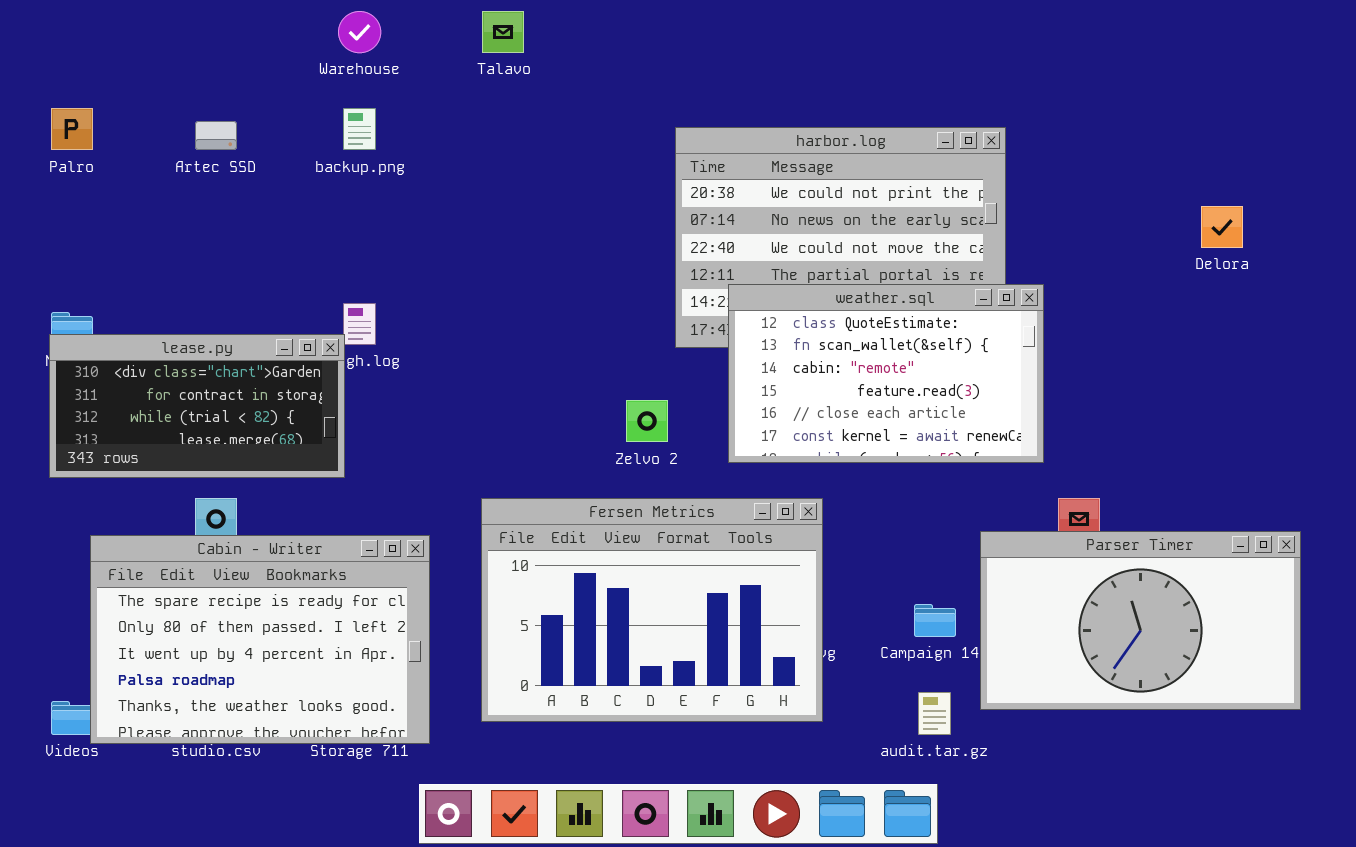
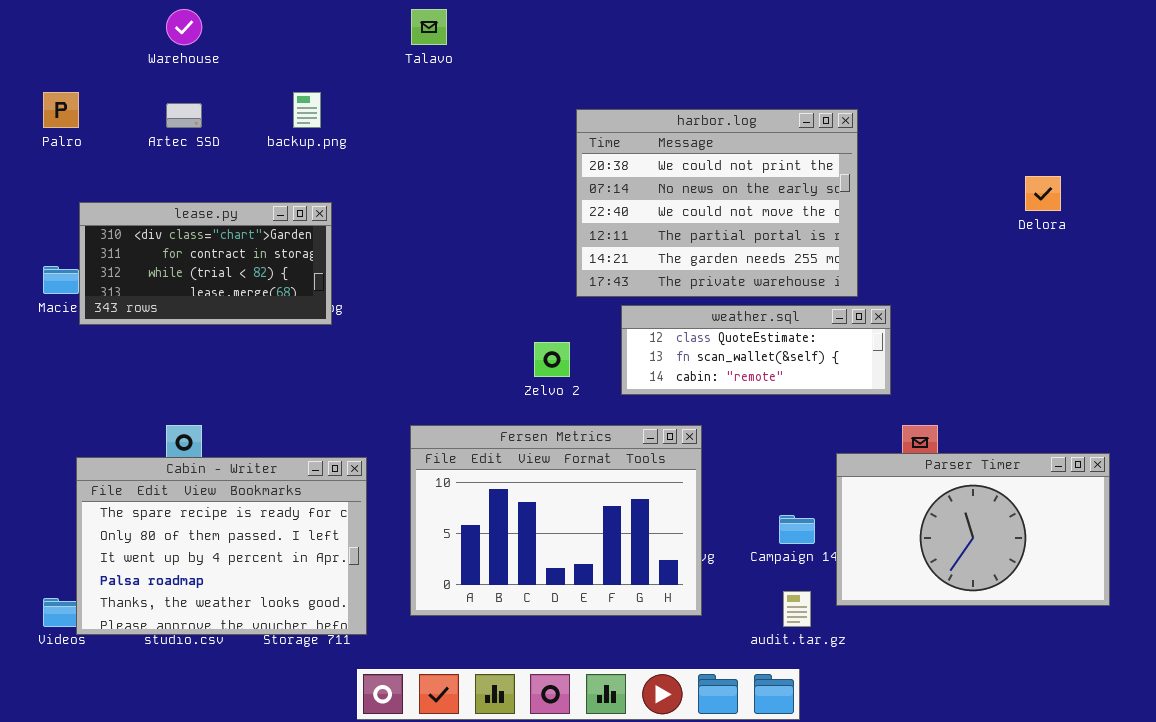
Warehouse: [338,11,381,53] -> [166,9,202,45], moved
weather.sql: [728,284,1044,463] -> [621,305,891,395], resized
lease.py: [49,334,345,478] -> [79,202,332,325], moved

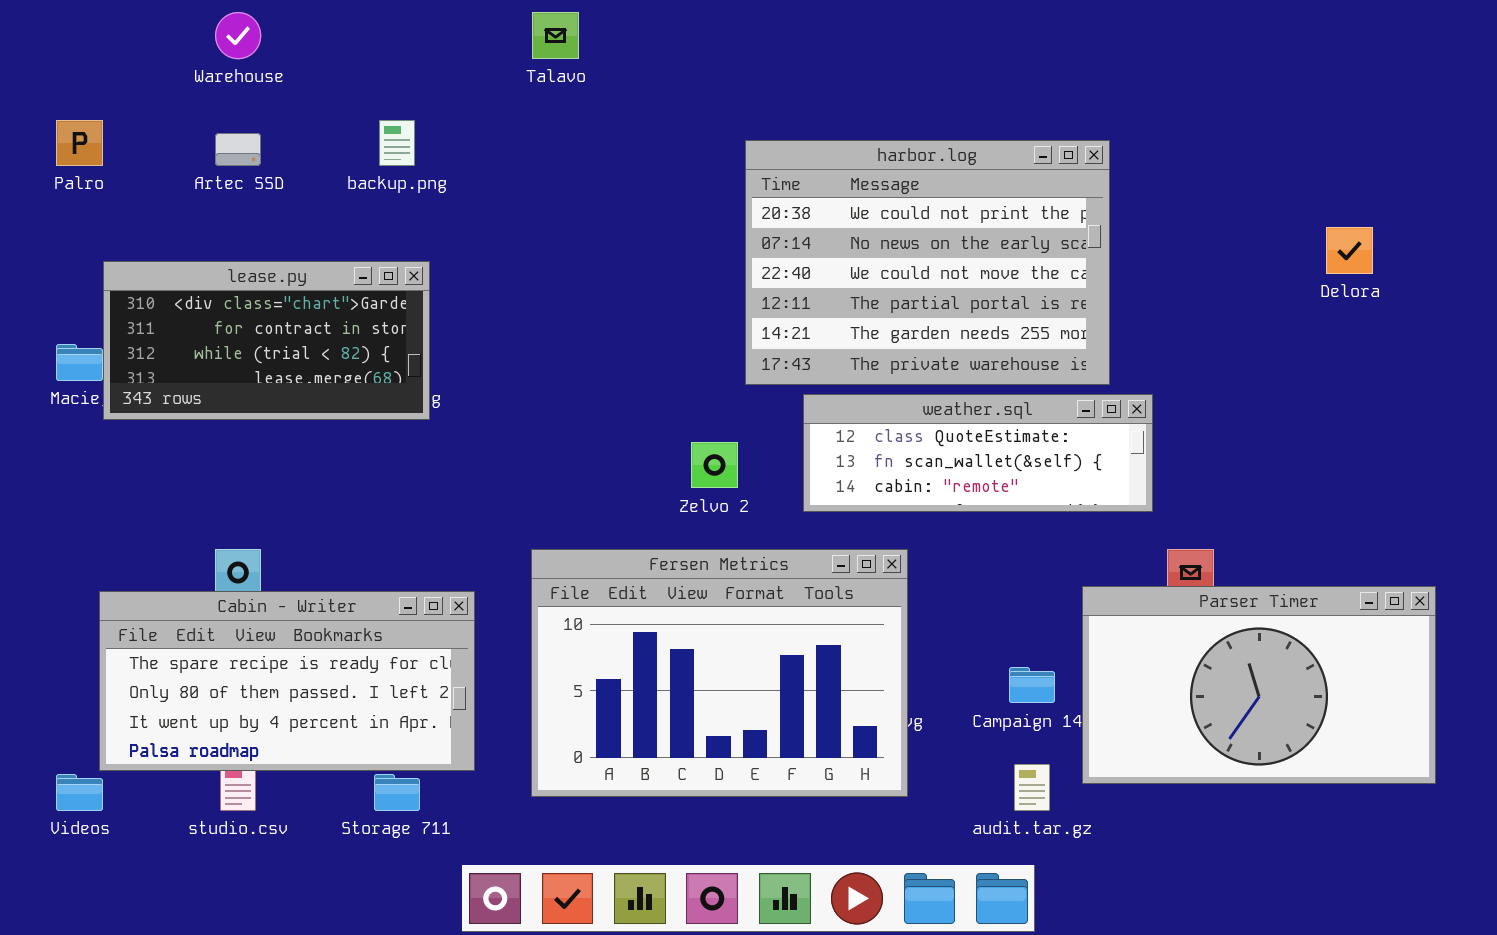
Cabin - Writer: [76,457,367,635] -> [99,591,475,771], resized

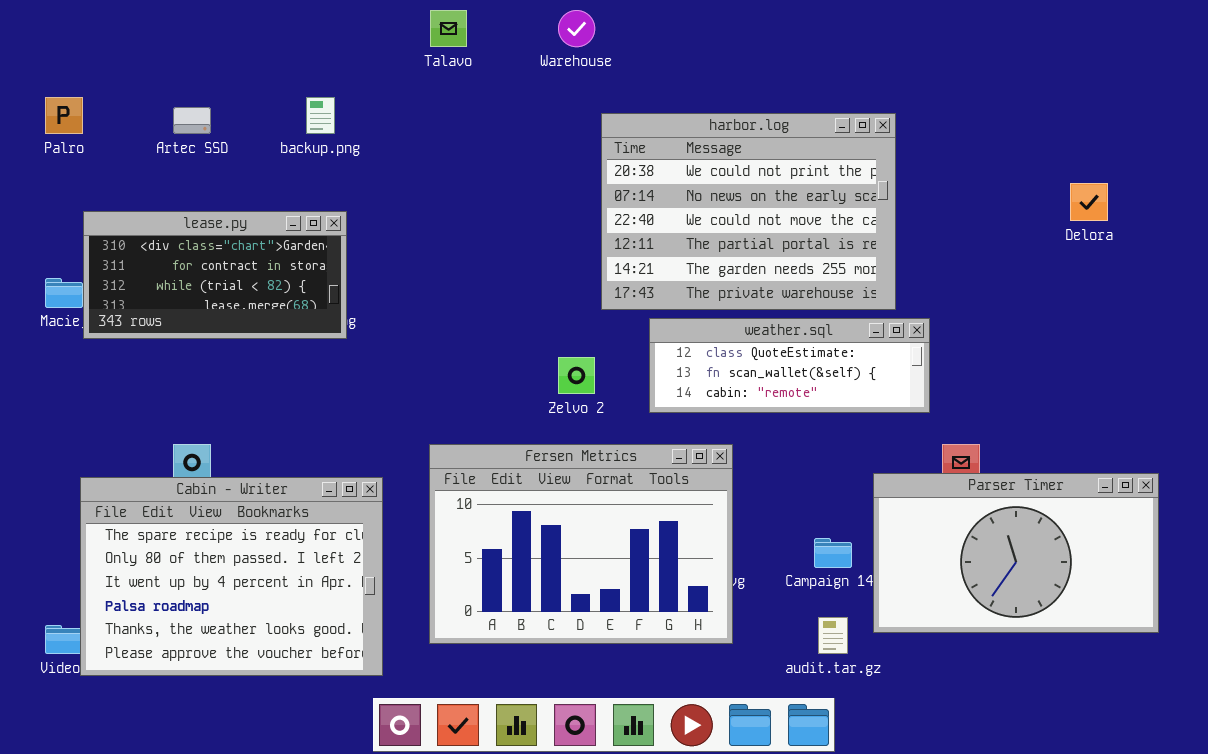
Warehouse: [215,12,261,59] -> [558,10,595,47], moved
Cabin - Writer: [99,591,475,771] -> [80,477,383,676], resized

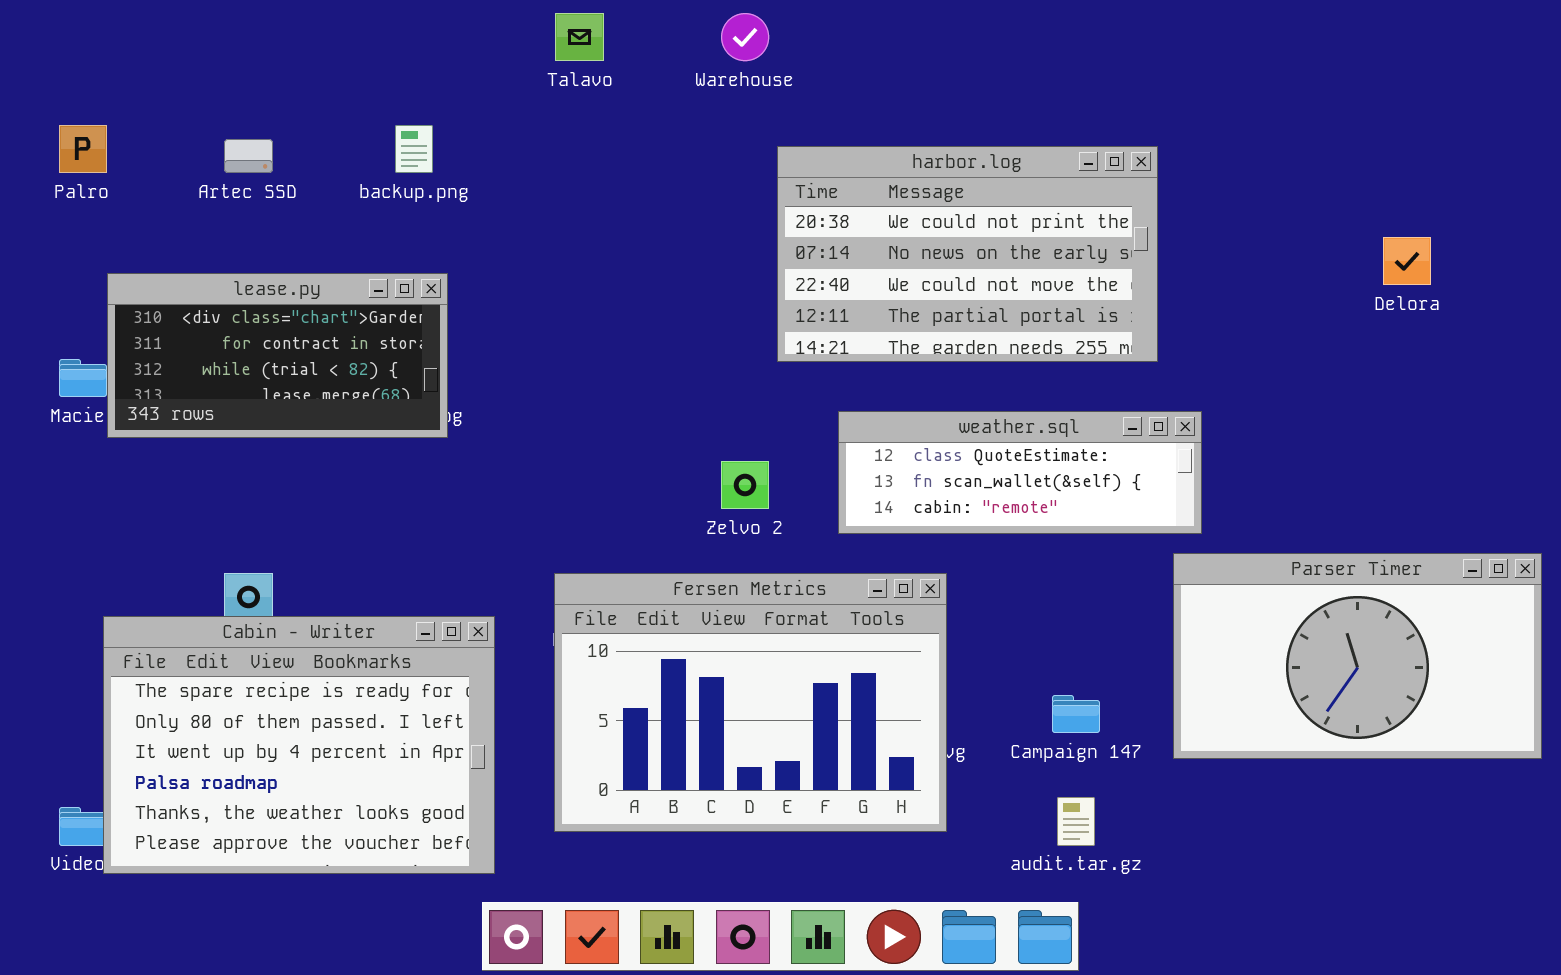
harbor.log: [601,113,896,310] -> [777,146,1158,362], resized
Parser Timer: [873,473,1159,633] -> [1173,553,1542,759], moved

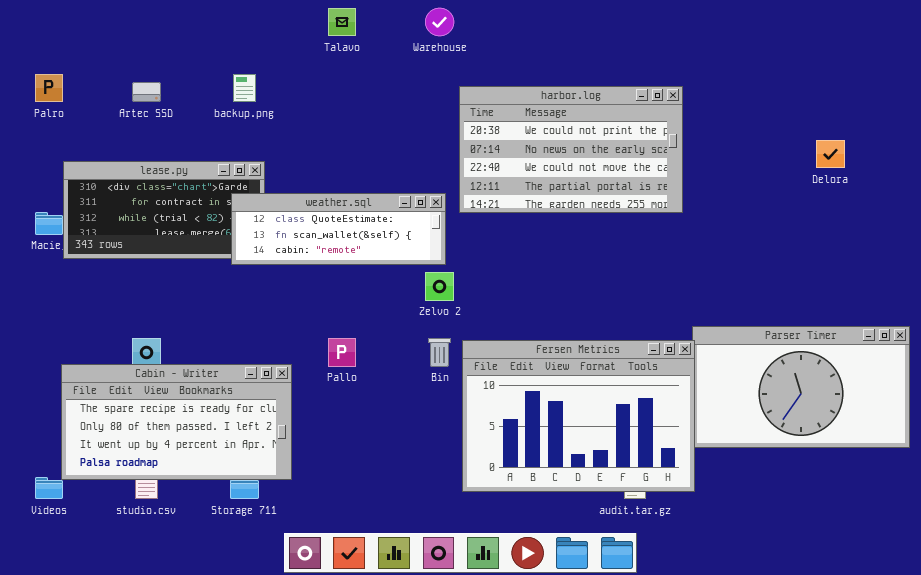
weather.sql: [838,411,1202,534] -> [231,193,446,265], moved
Fersen Metrics: [554,573,947,832] -> [462,340,695,492], moved
Cabin - Writer: [103,616,495,874] -> [61,364,292,480], resized

